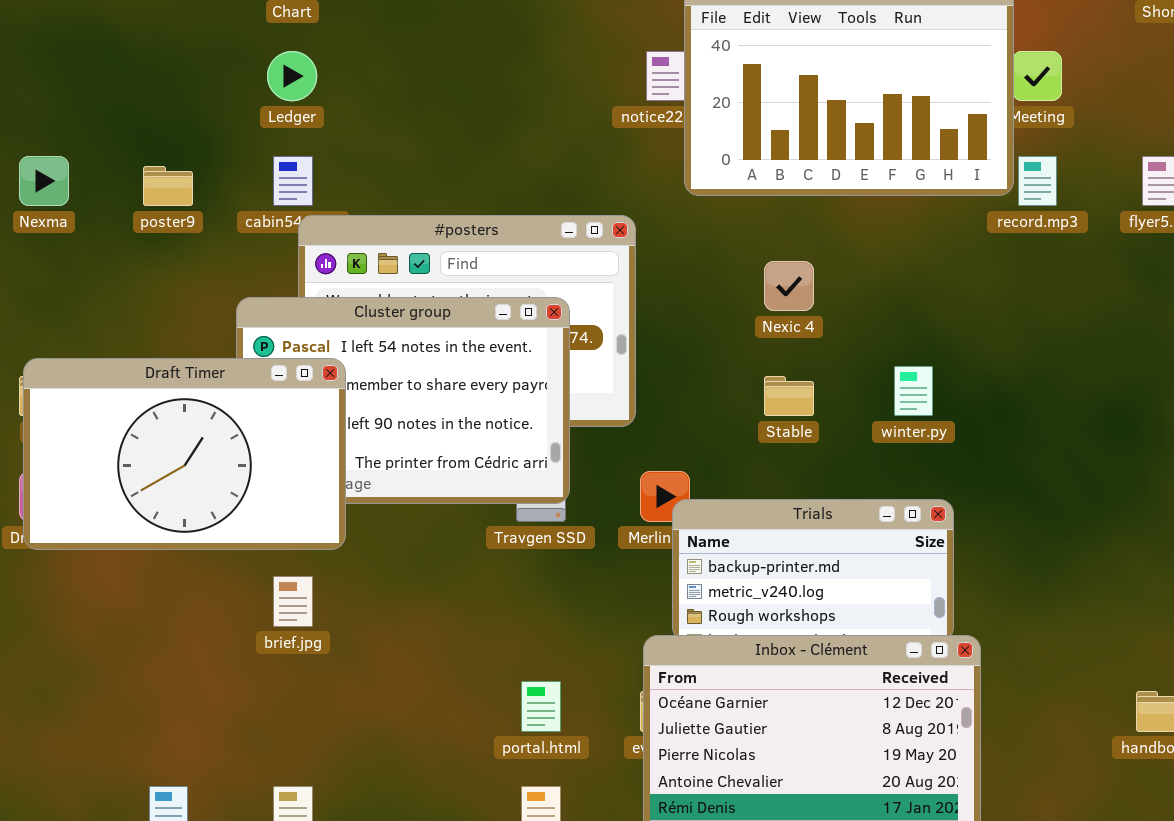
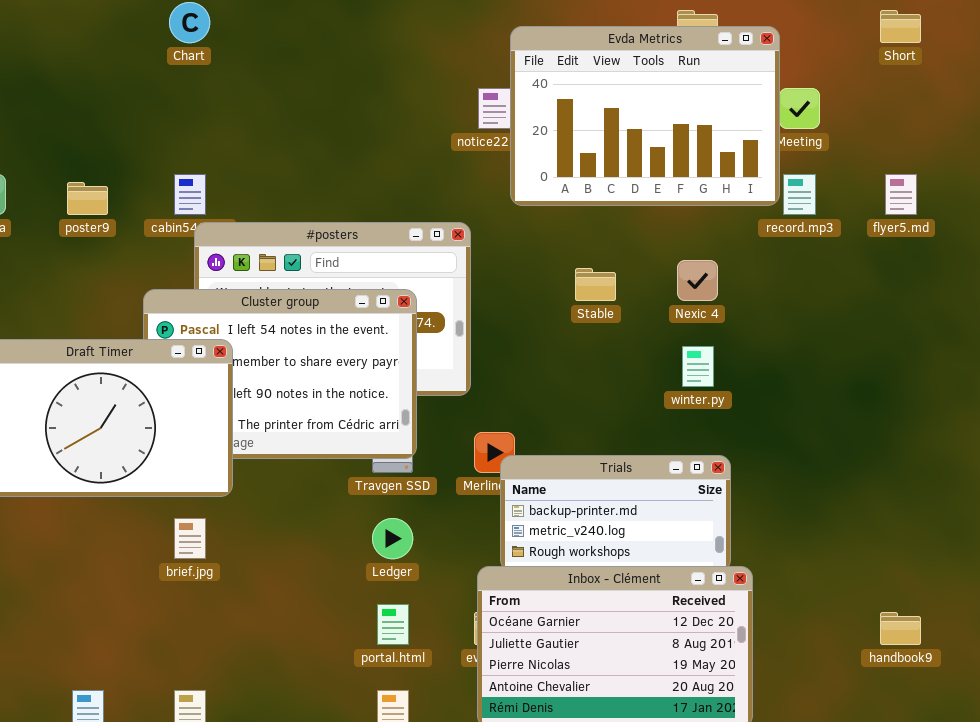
Ledger: [267,51,317,101] -> [372,518,413,559], moved
Nexic 4: [764,261,814,311] -> [677,260,718,301], moved
Stable: [764,376,814,416] -> [575,268,616,301], moved

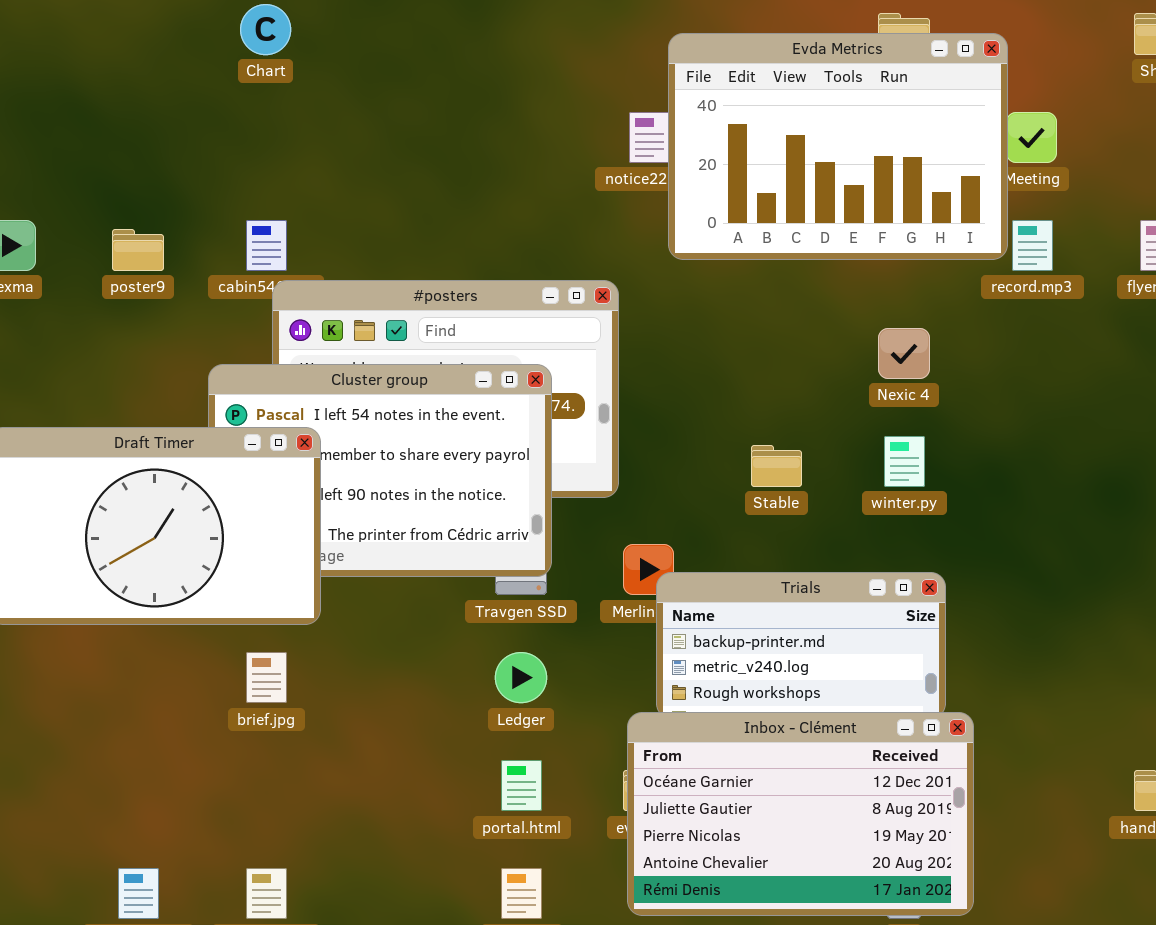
Stable: [575,268,616,301] -> [751,445,802,487], moved

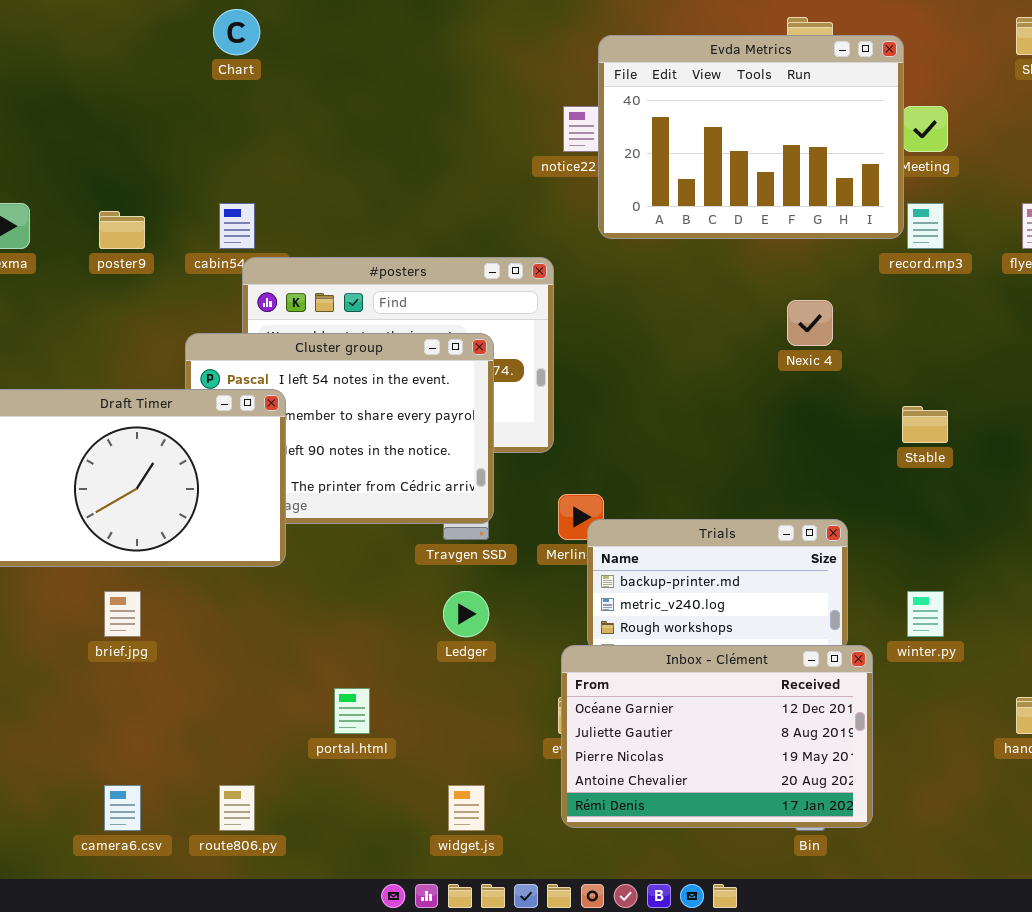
winter.py: [884,436,925,487] -> [907,591,944,637], moved
Stable: [751,445,802,487] -> [902,406,948,443], moved
brief.jpg: [246,652,287,703] -> [104,591,141,637], moved
portal.html: [501,760,542,811] -> [334,688,370,734], moved

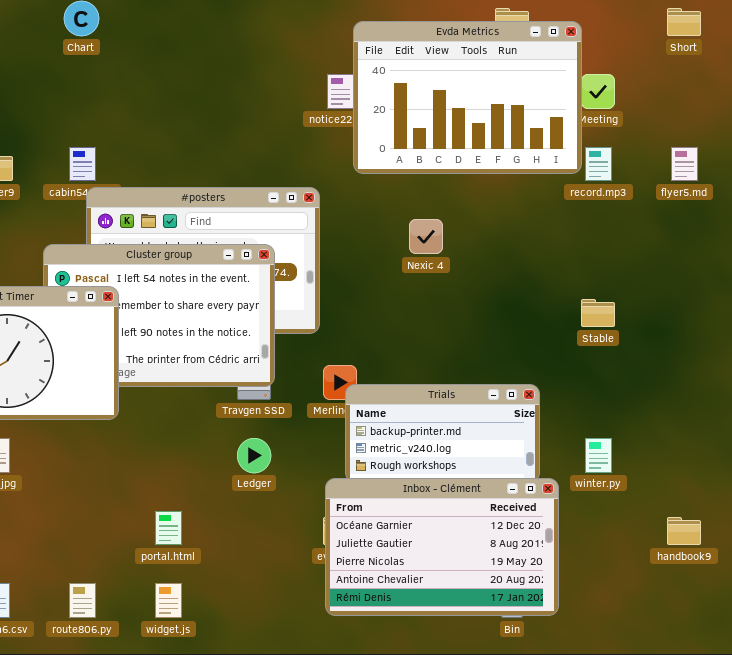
Nexic 4: [787,300,833,346] -> [409,219,443,254], moved
widget.js: [448,785,485,831] -> [155,583,182,618], moved

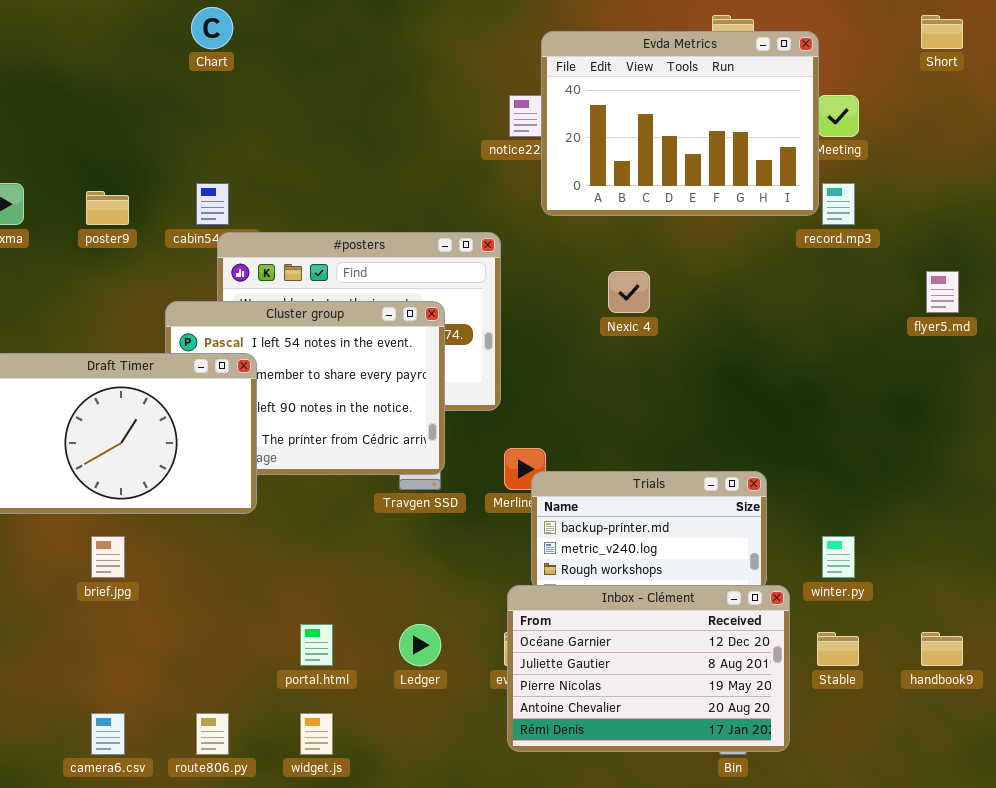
flyer5.md: [671,147,698,181] -> [926,271,959,313], moved
Stable: [581,299,615,327] -> [817,632,859,666], moved
Ledger: [237,438,271,473] -> [399,624,441,666], moved

